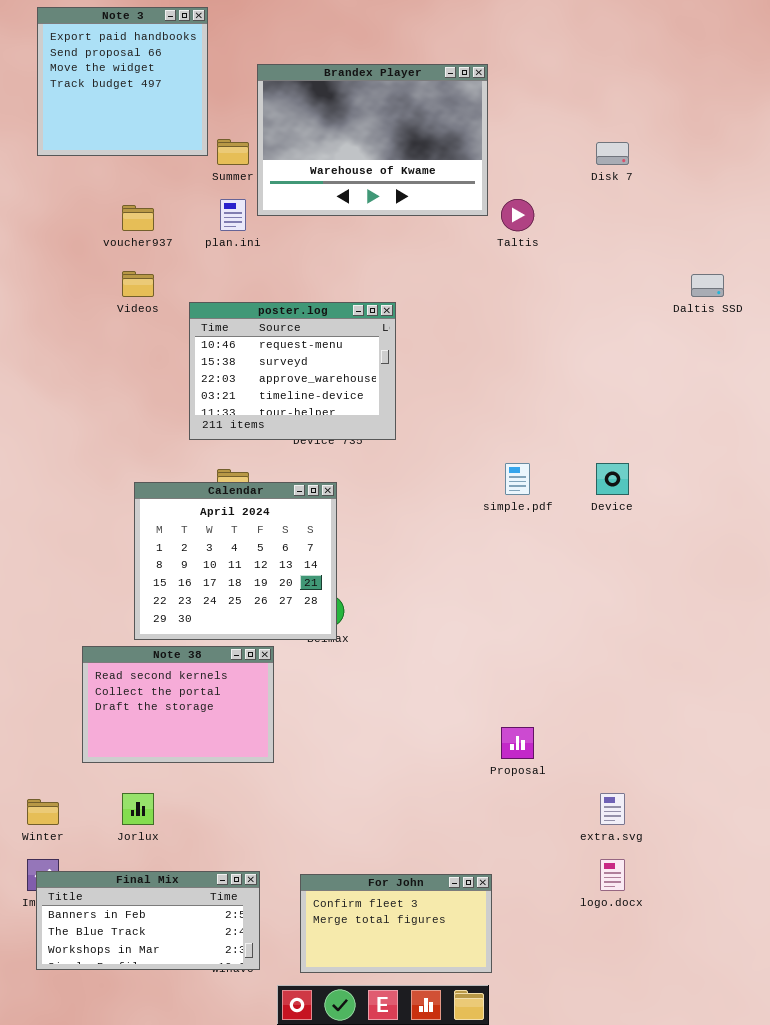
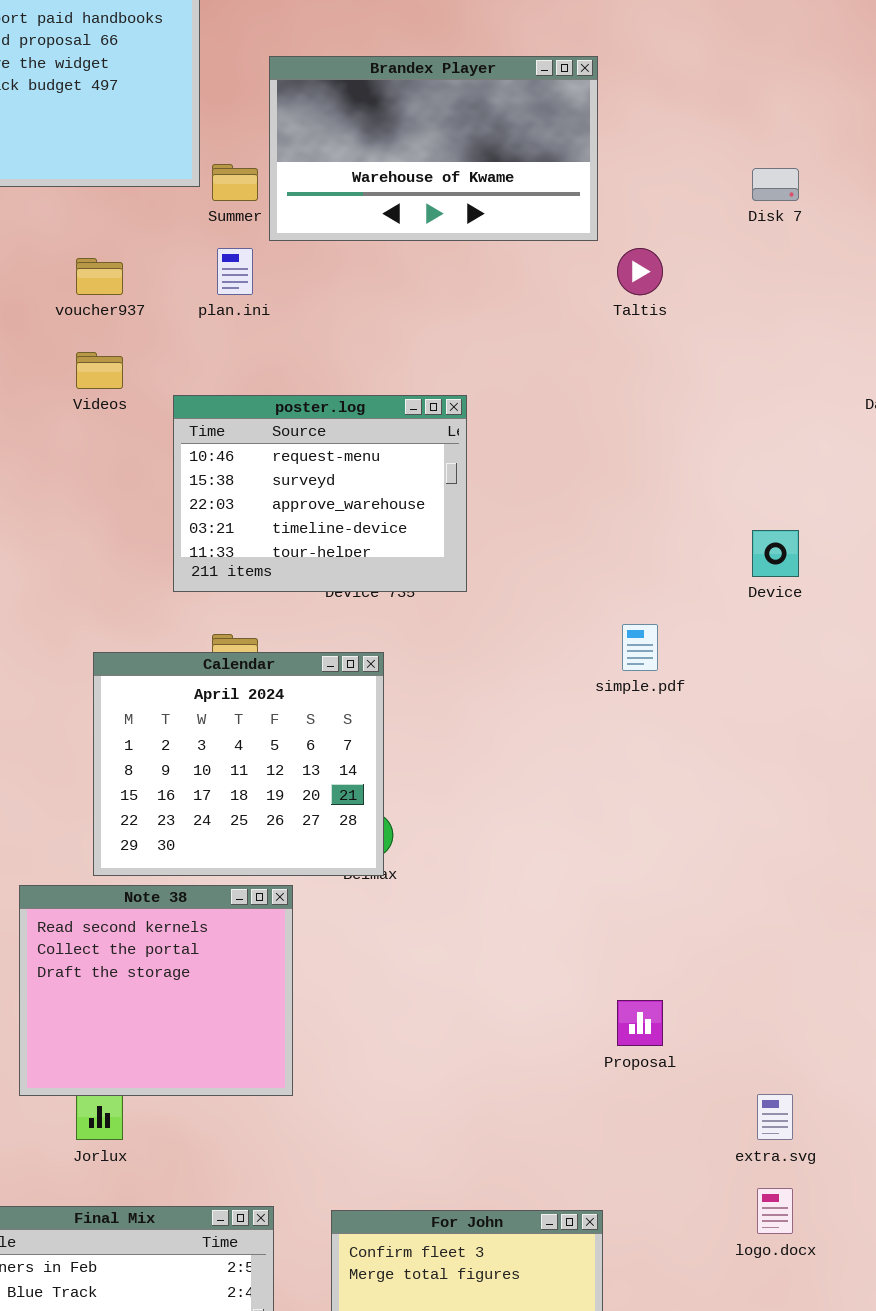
Brandex Player: [257,64,488,216] -> [269,56,598,241], resized
Device: [596,463,629,495] -> [752,530,799,577], moved
Note 38: [82,646,274,763] -> [19,885,293,1096], resized

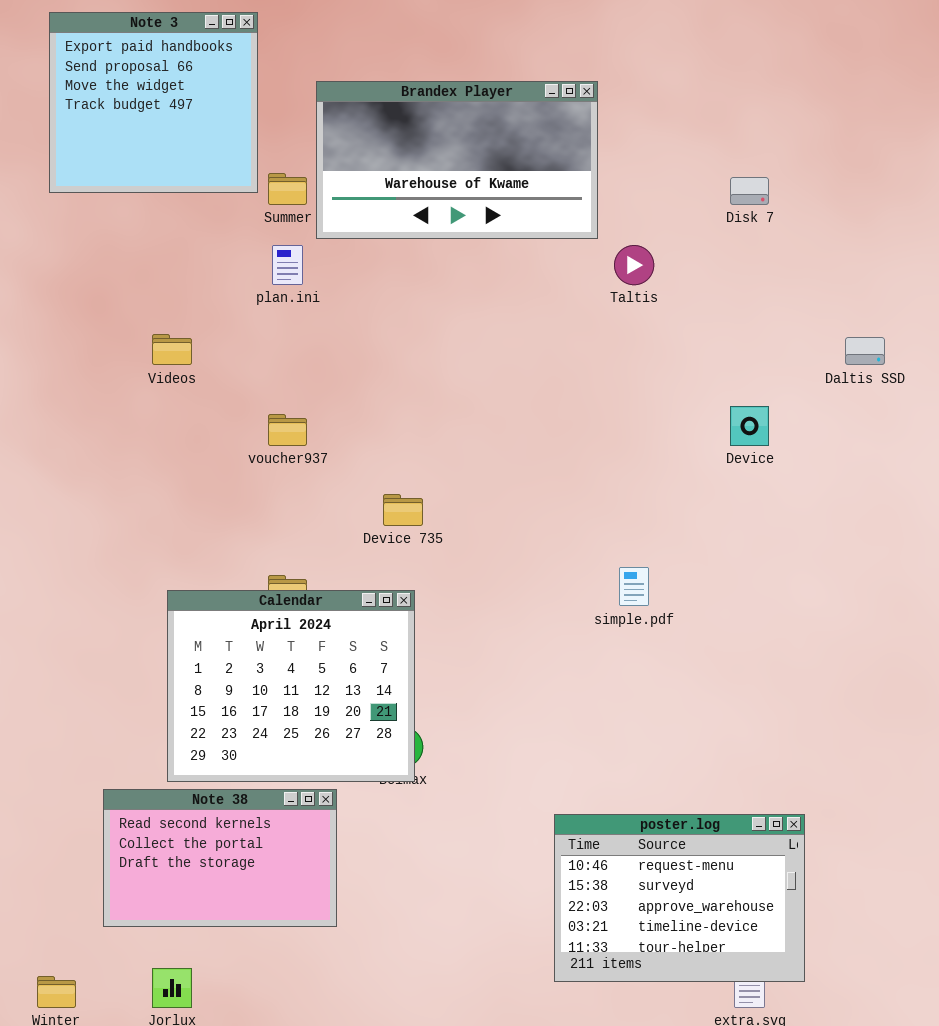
voucher937: [76,258,123,295] -> [268,414,307,446], moved
poster.log: [173,395,467,592] -> [554,814,805,982], moved
Device: [752,530,799,577] -> [730,406,769,446], moved
Note 38: [19,885,293,1096] -> [103,789,337,927], resized

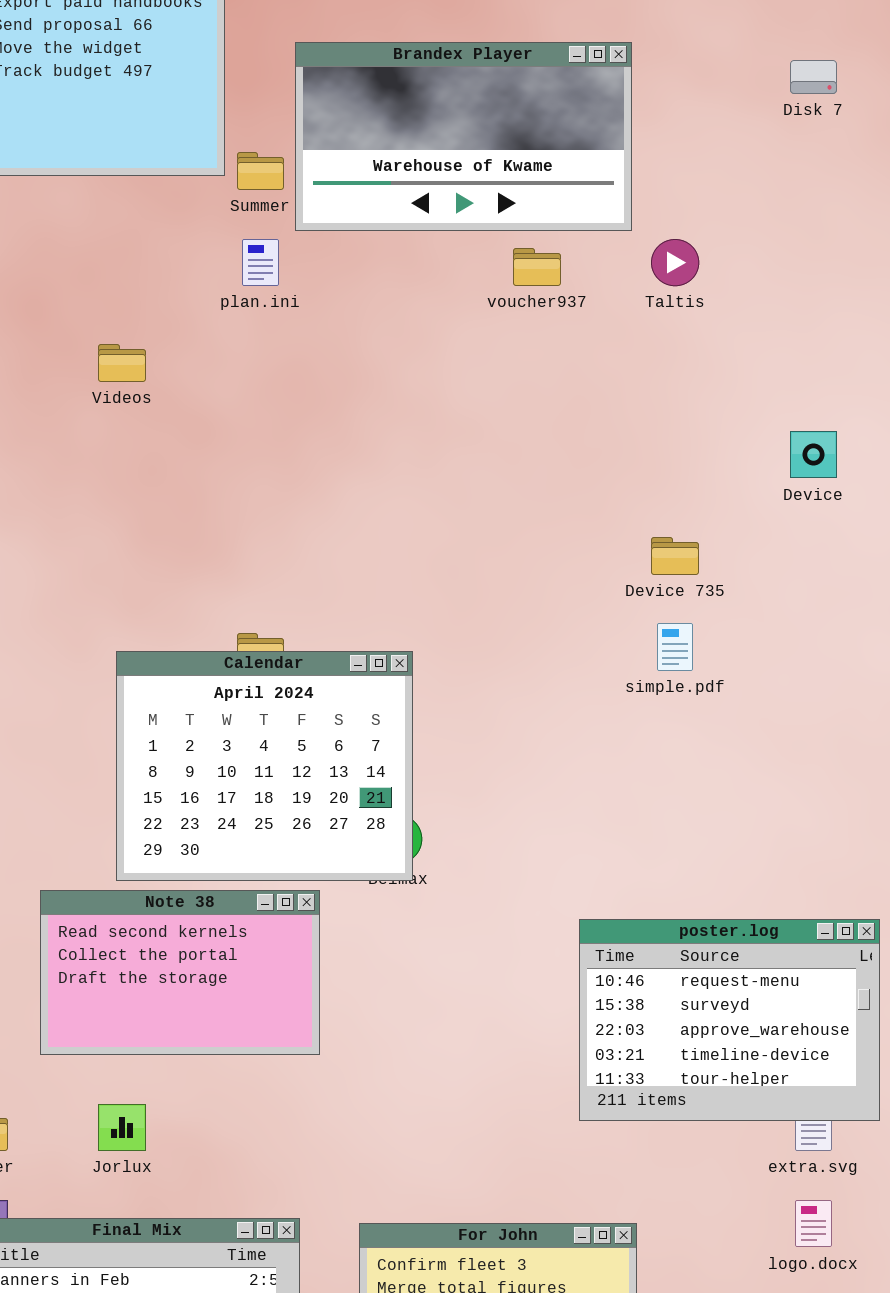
Disk 7: [730,177,769,205] -> [790,60,837,94], moved
voucher937: [268,414,307,446] -> [513,248,561,286], moved
Device 735: [383,494,423,526] -> [651,537,699,575], moved

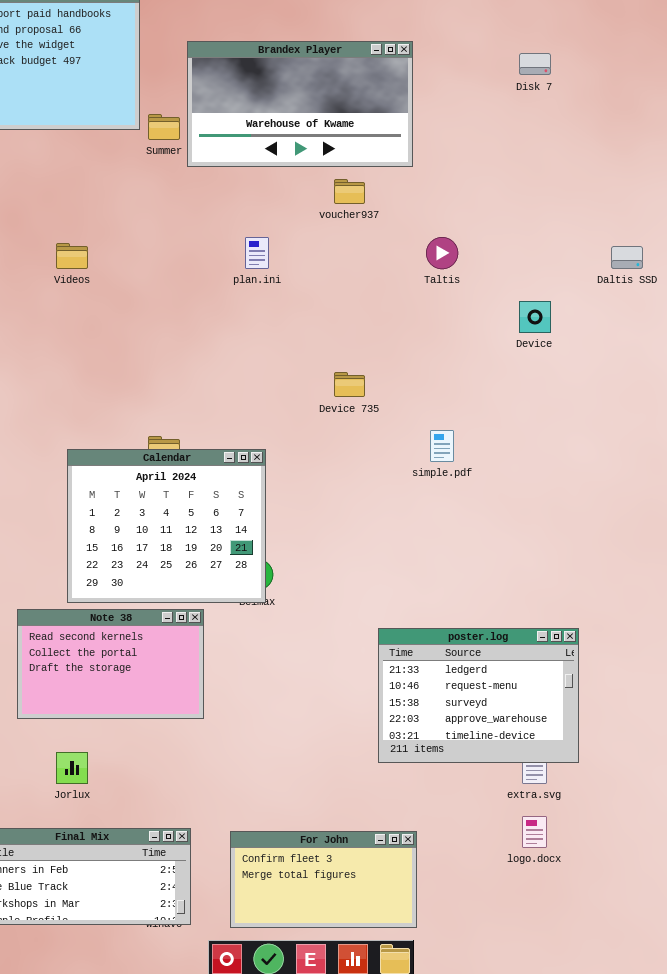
plan.ini: [242,239,279,286] -> [245,237,269,269], moved
Taltis: [651,239,699,286] -> [426,237,458,269], moved
Device 735: [651,537,699,575] -> [334,372,365,397], moved
poster.log: [579,919,880,1121] -> [378,628,579,763], scrolled up 1 row

